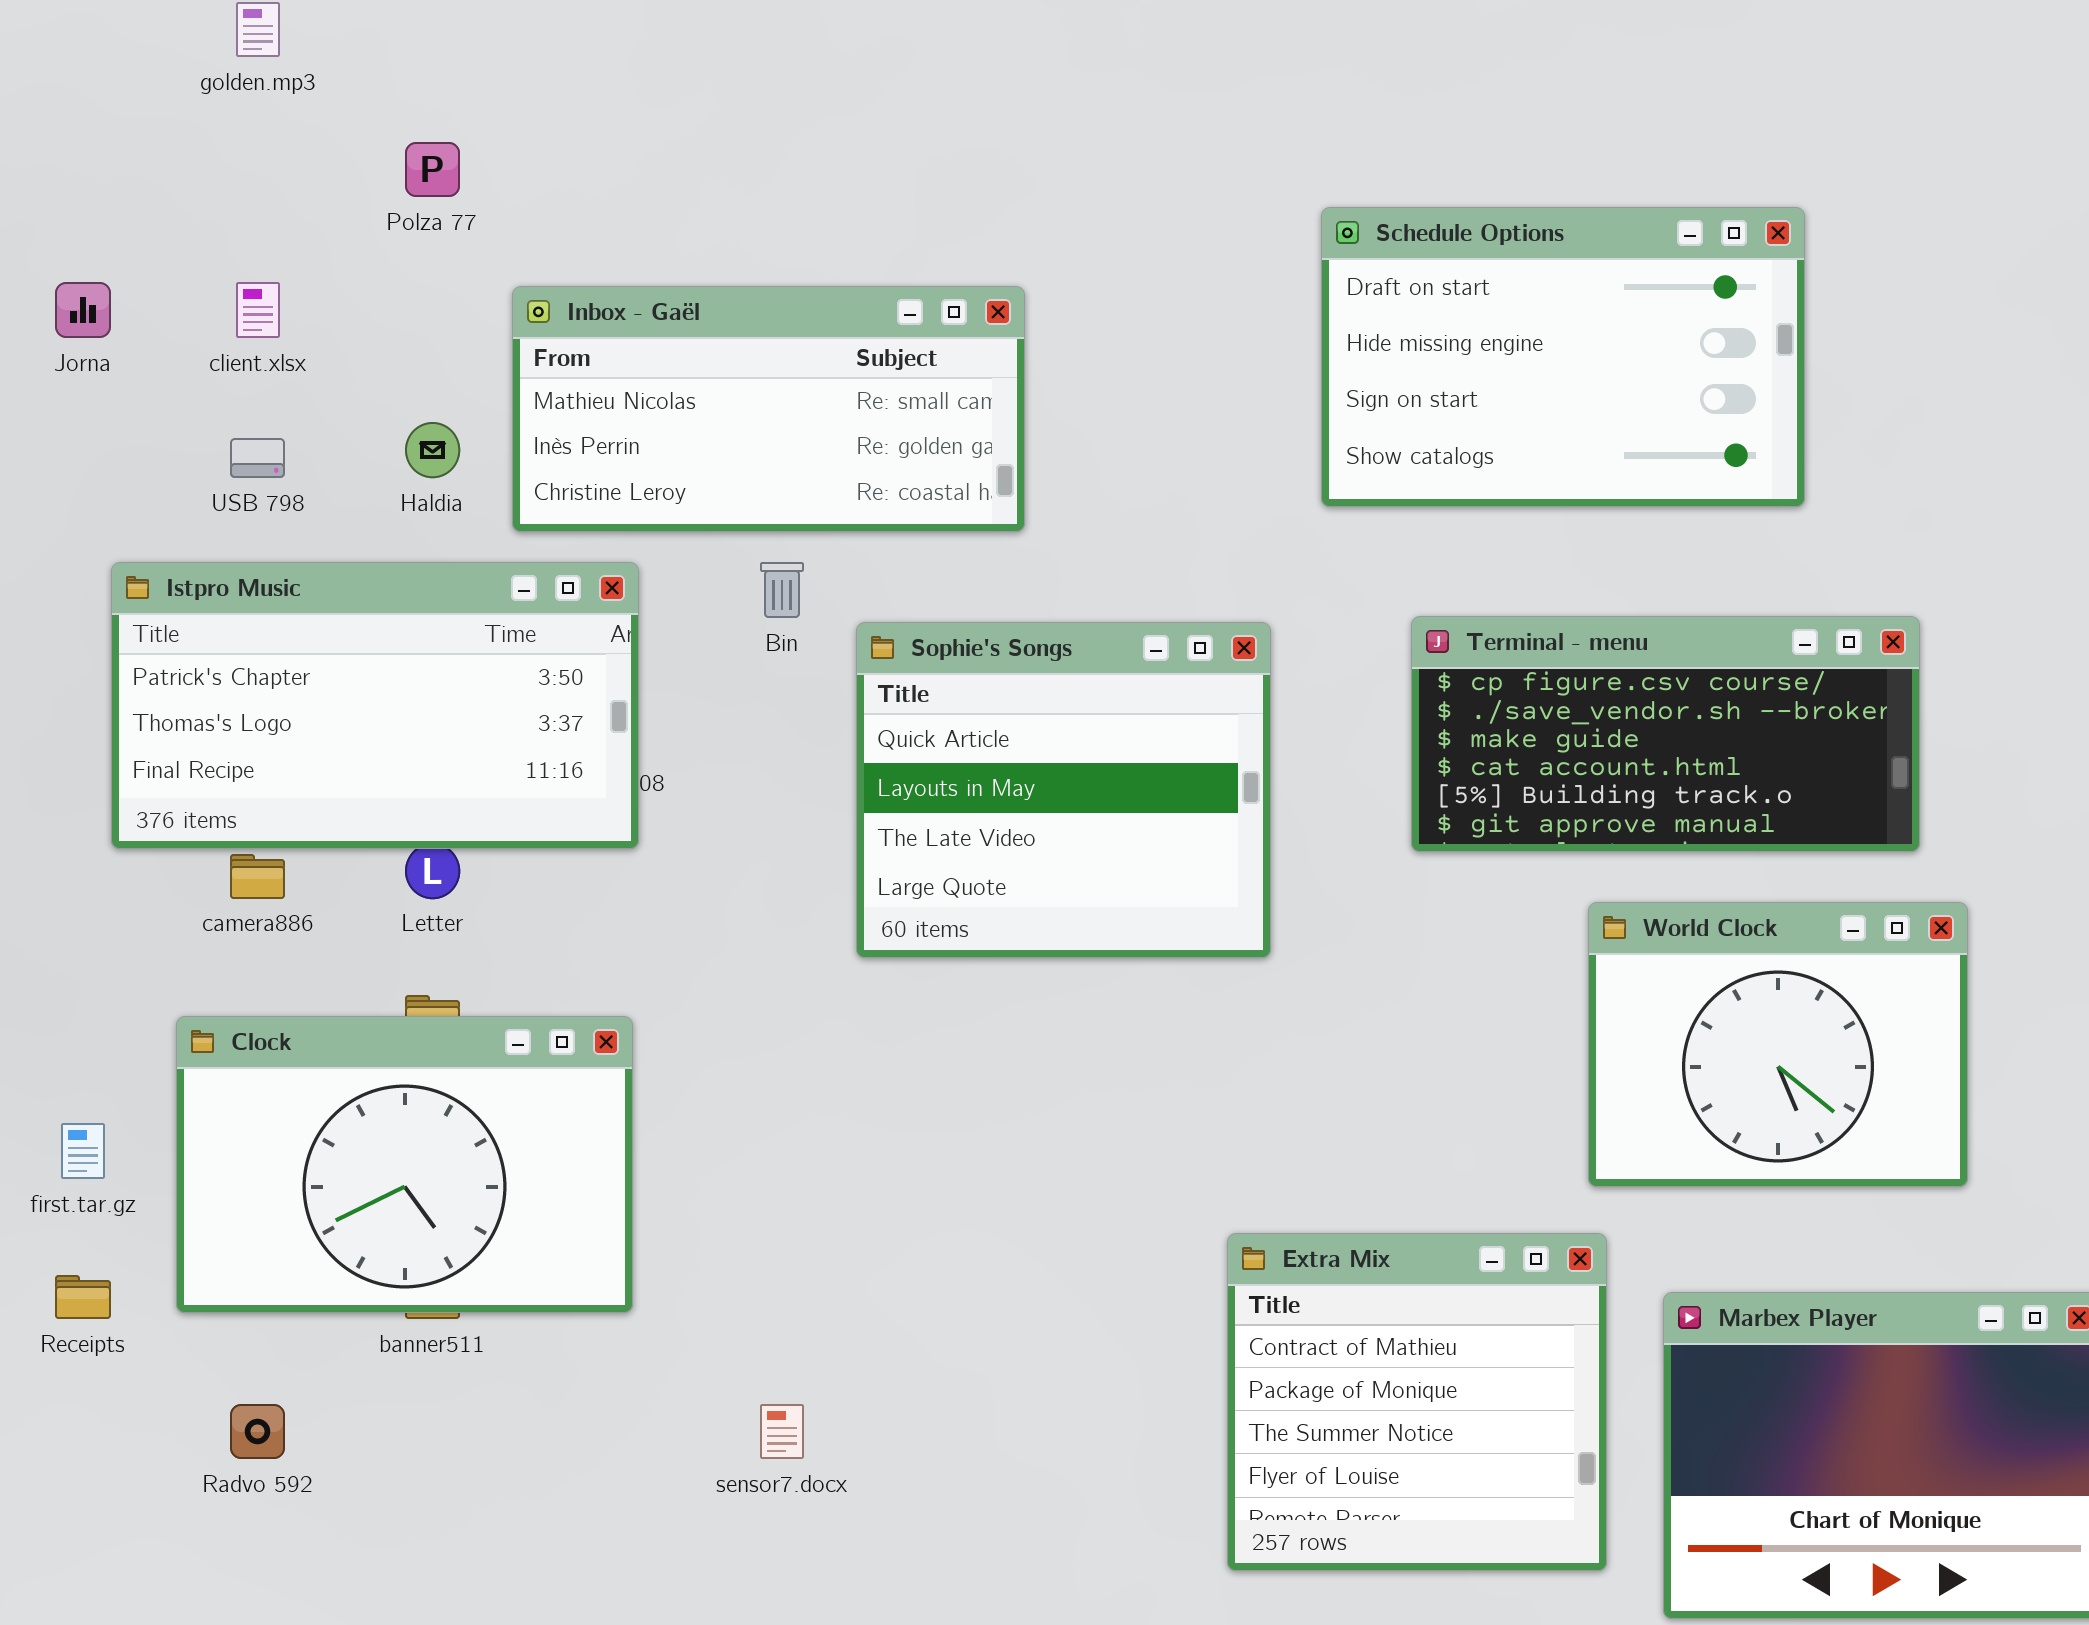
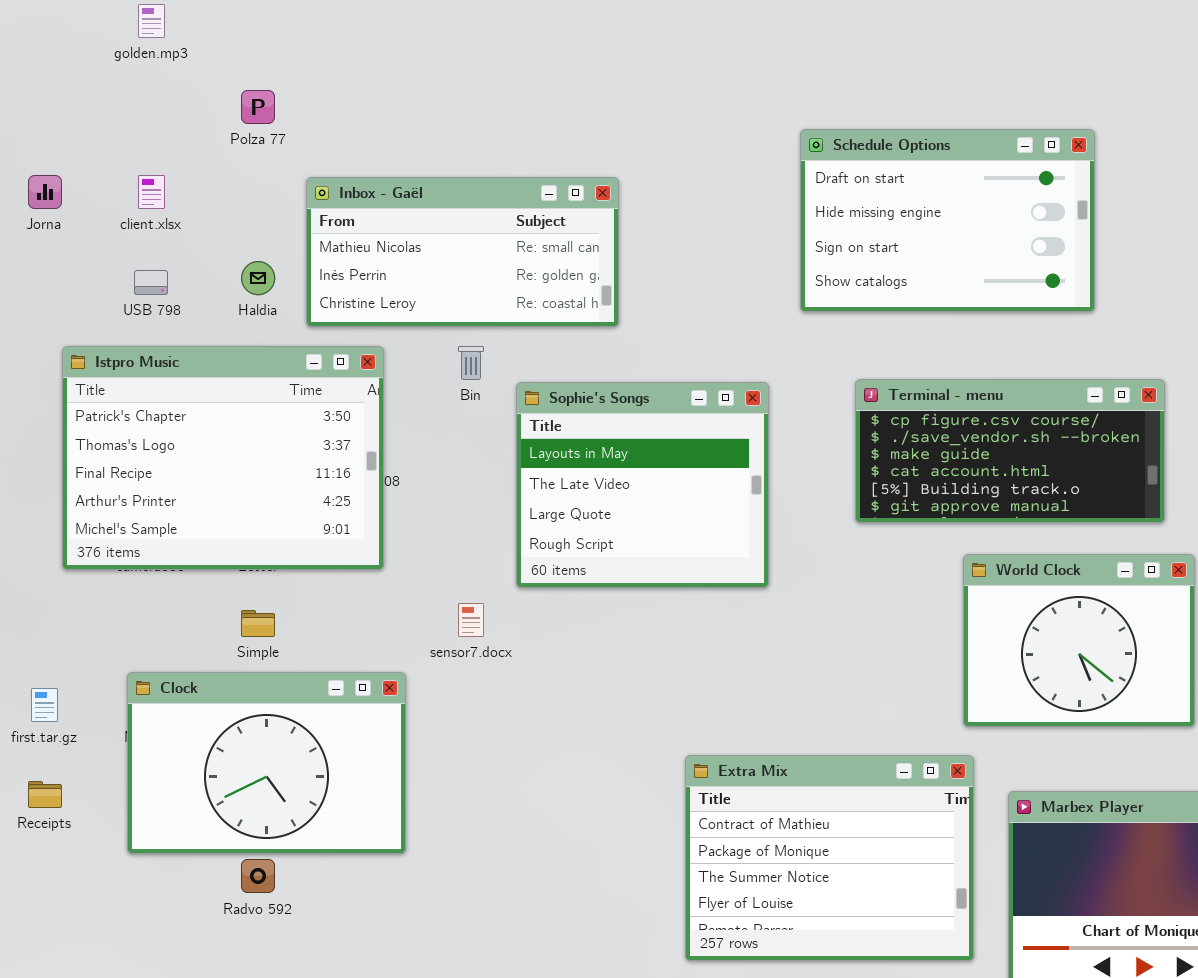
Istpro Music: [111,562,639,849] -> [62,346,384,570], resized
Sophie's Songs: [856,622,1271,958] -> [516,382,769,588], scrolled down 1 row
Clock: [176,1016,633,1313] -> [127,672,406,854], moved
Extra Mix: [1227,1233,1607,1571] -> [685,755,974,961], resized
Radvo 592: [230,1404,285,1459] -> [241,859,275,893], moved
sensor7.docx: [760,1404,804,1459] -> [458,603,484,637], moved

